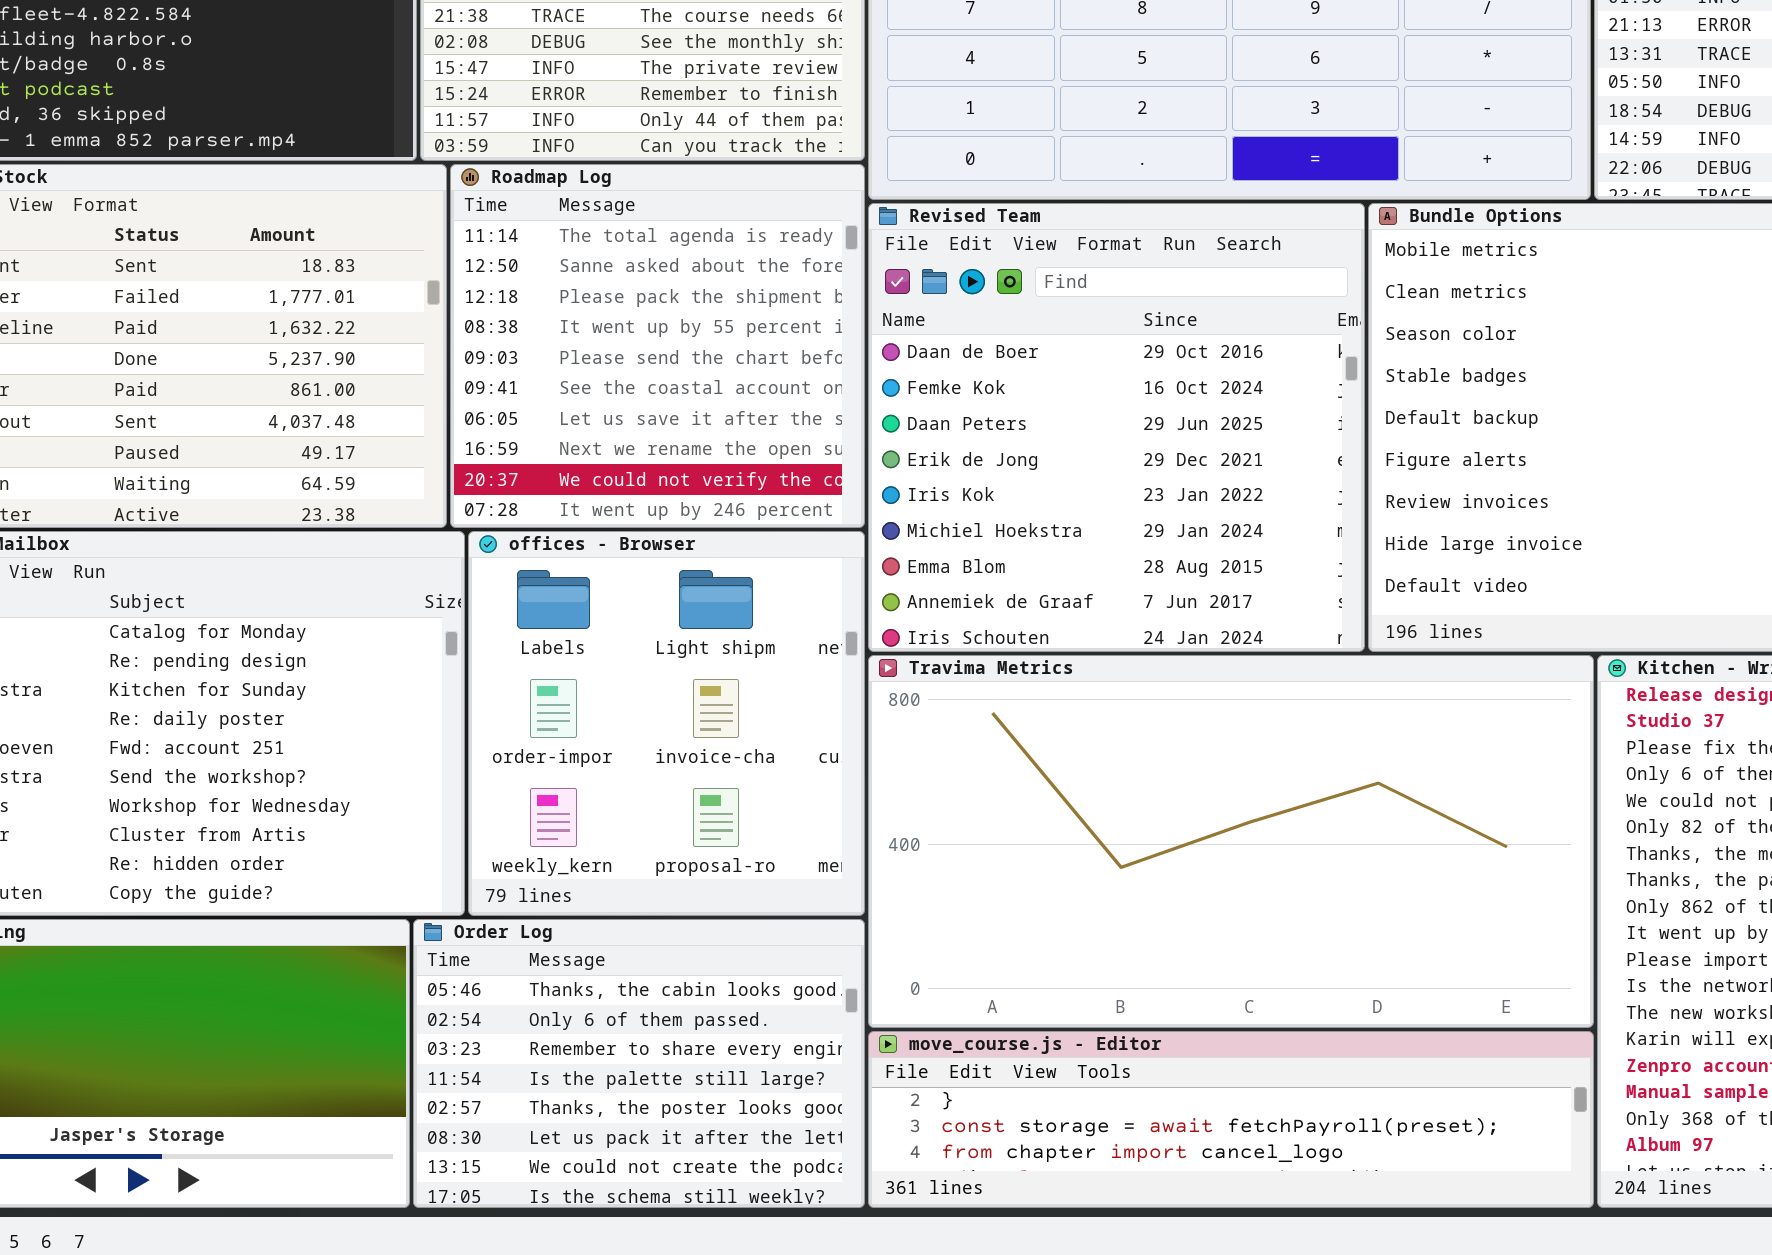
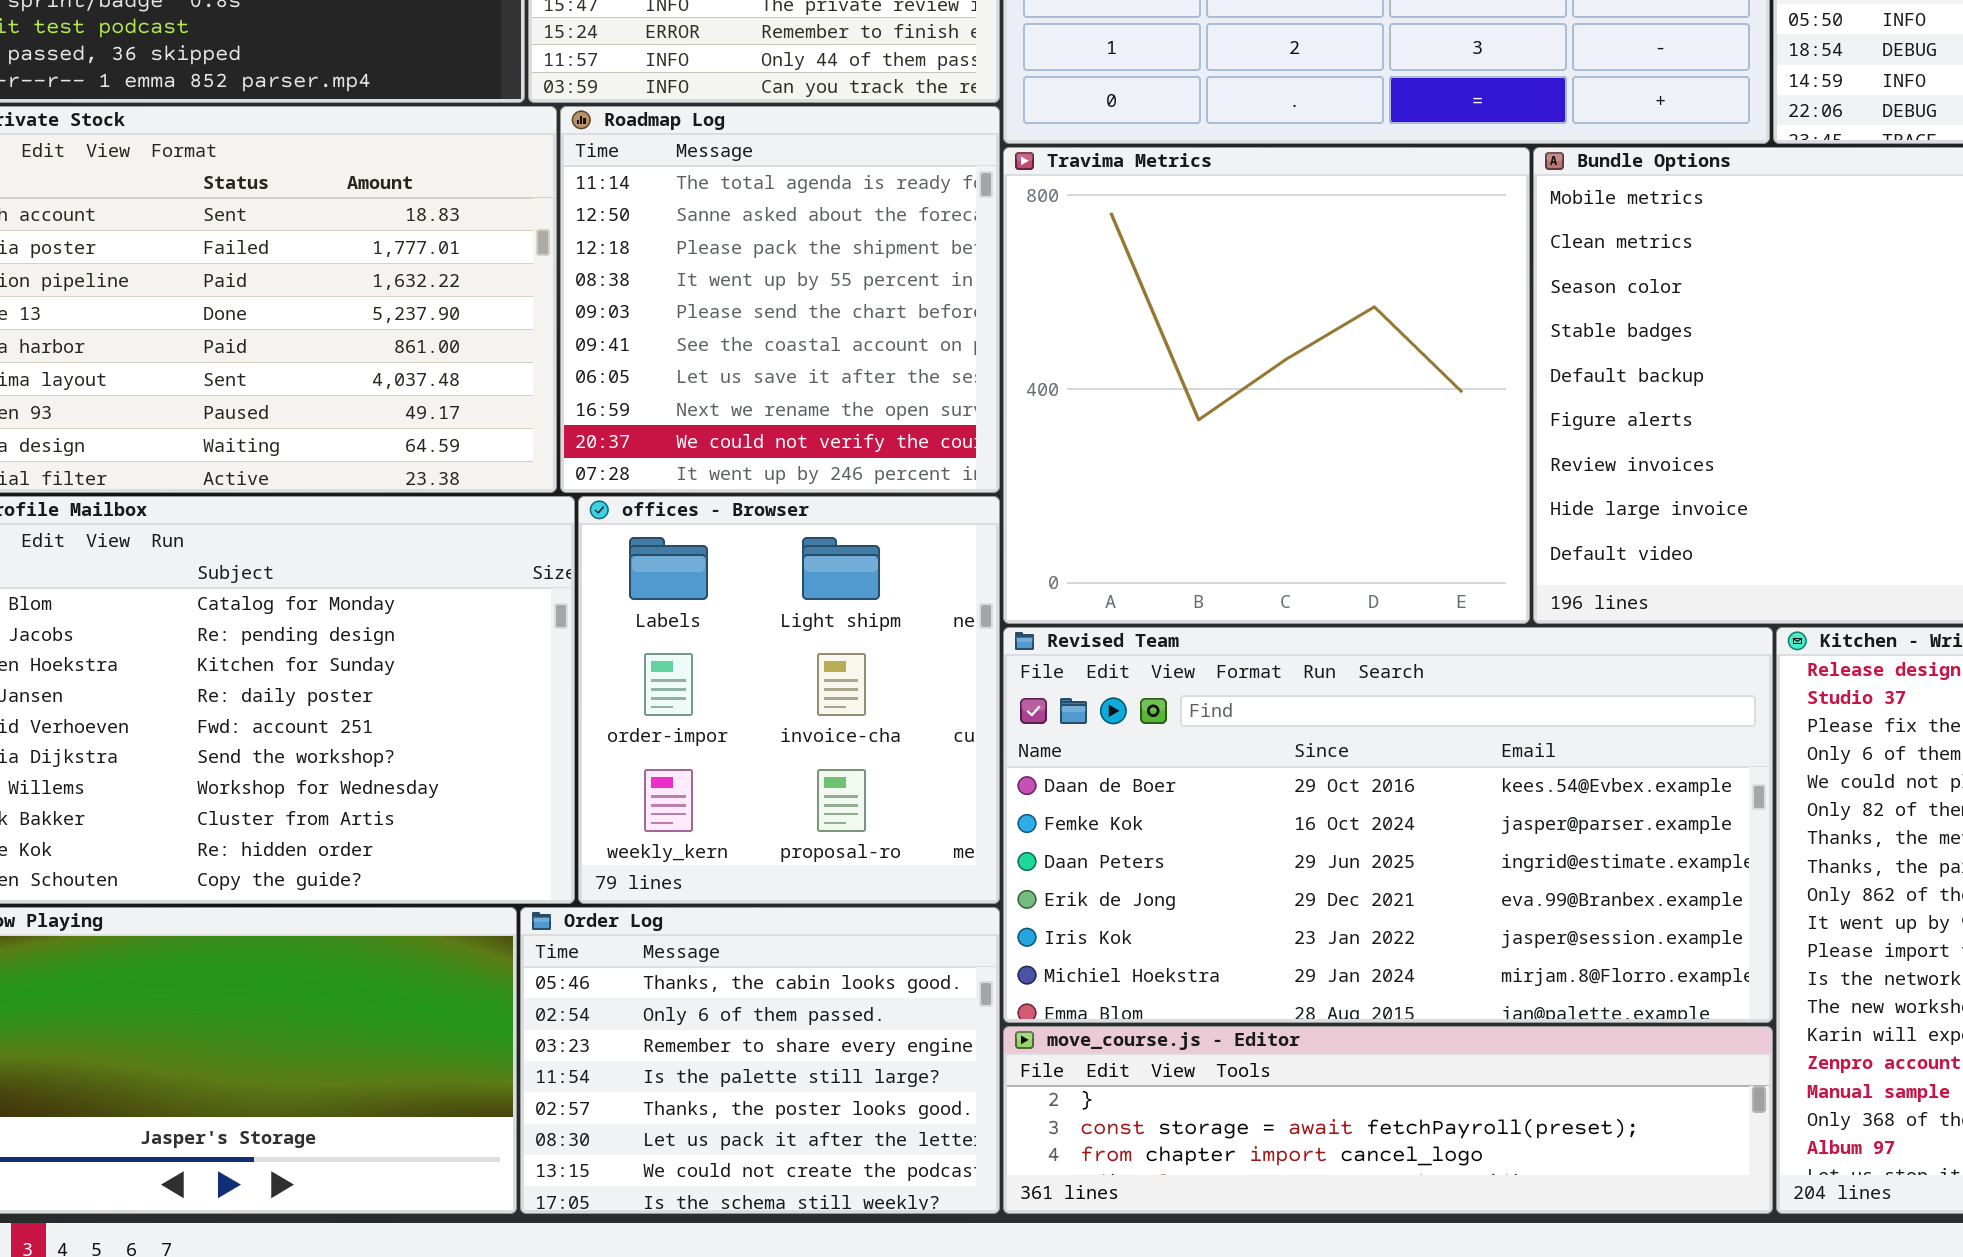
Revised Team: [868,203,1365,652] -> [1003,627,1773,1023], moved, resized
Travima Metrics: [868,655,1594,1028] -> [1003,147,1530,624], moved, resized

